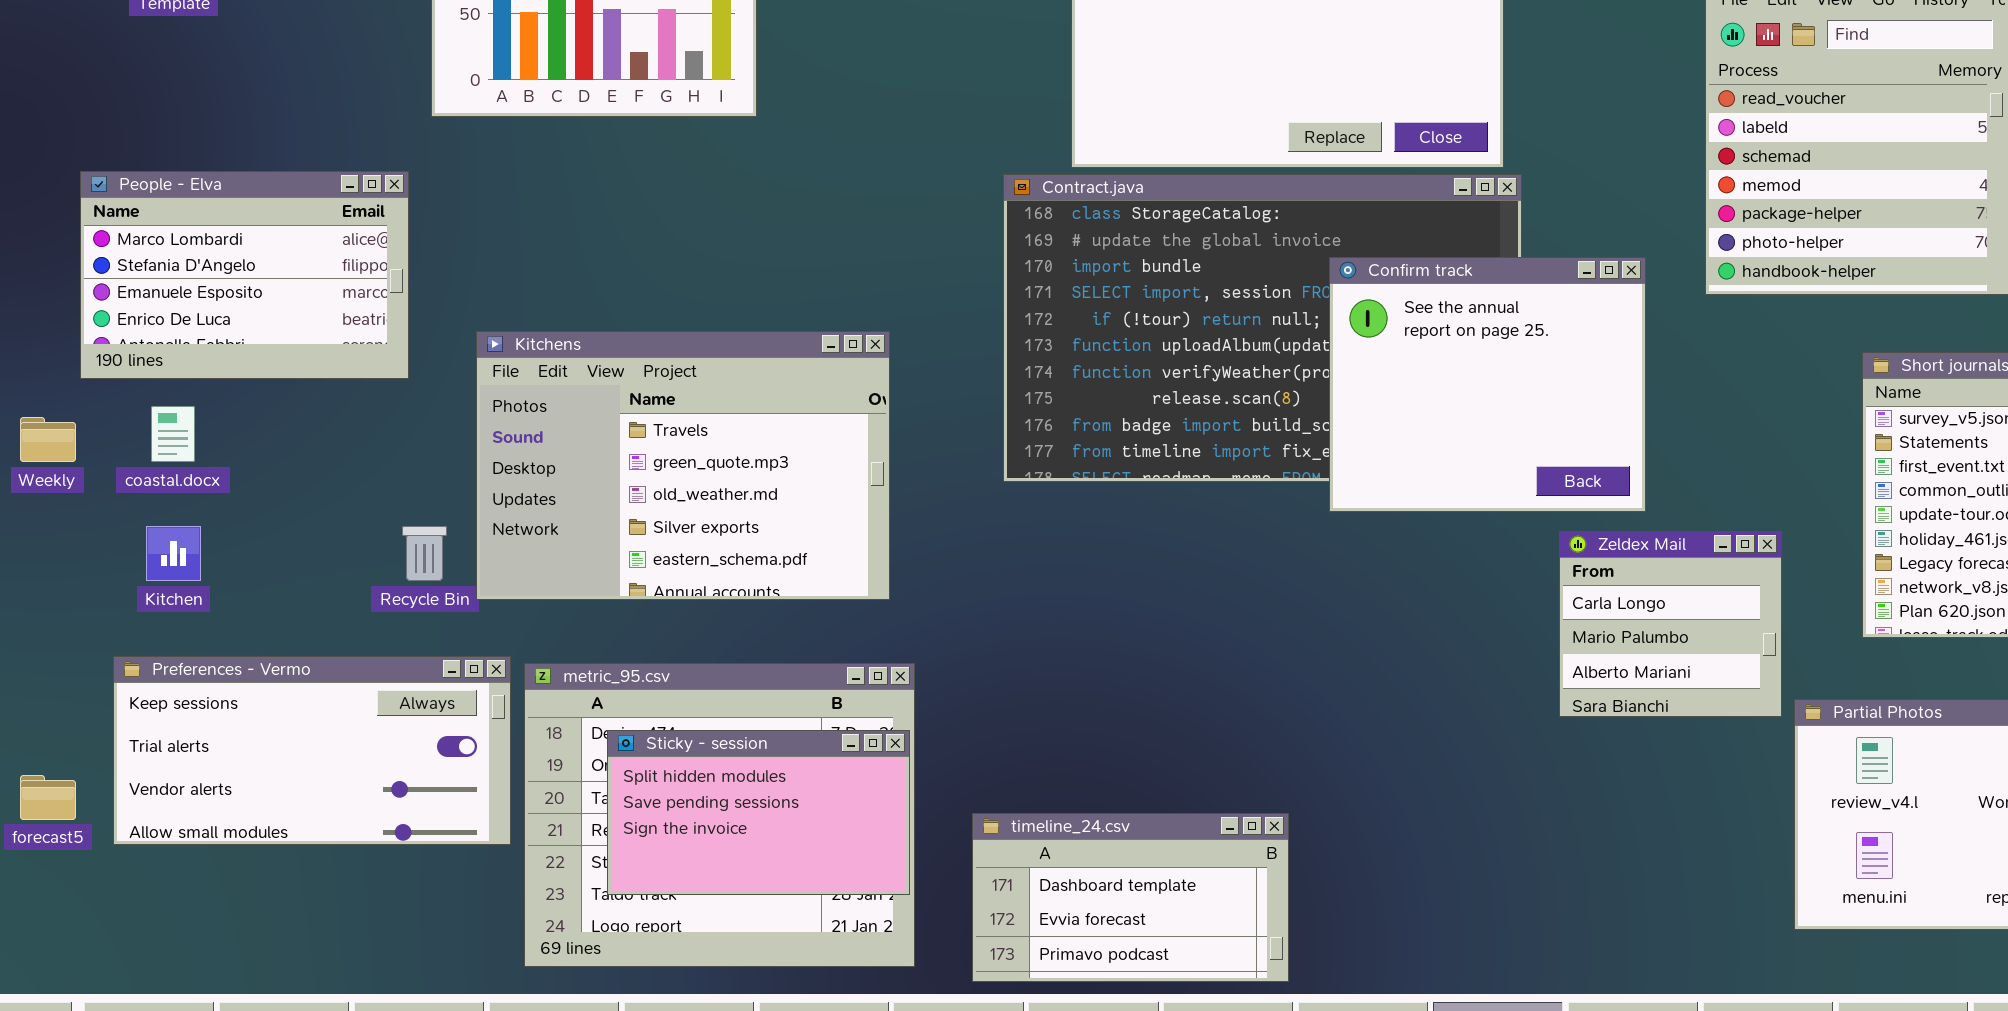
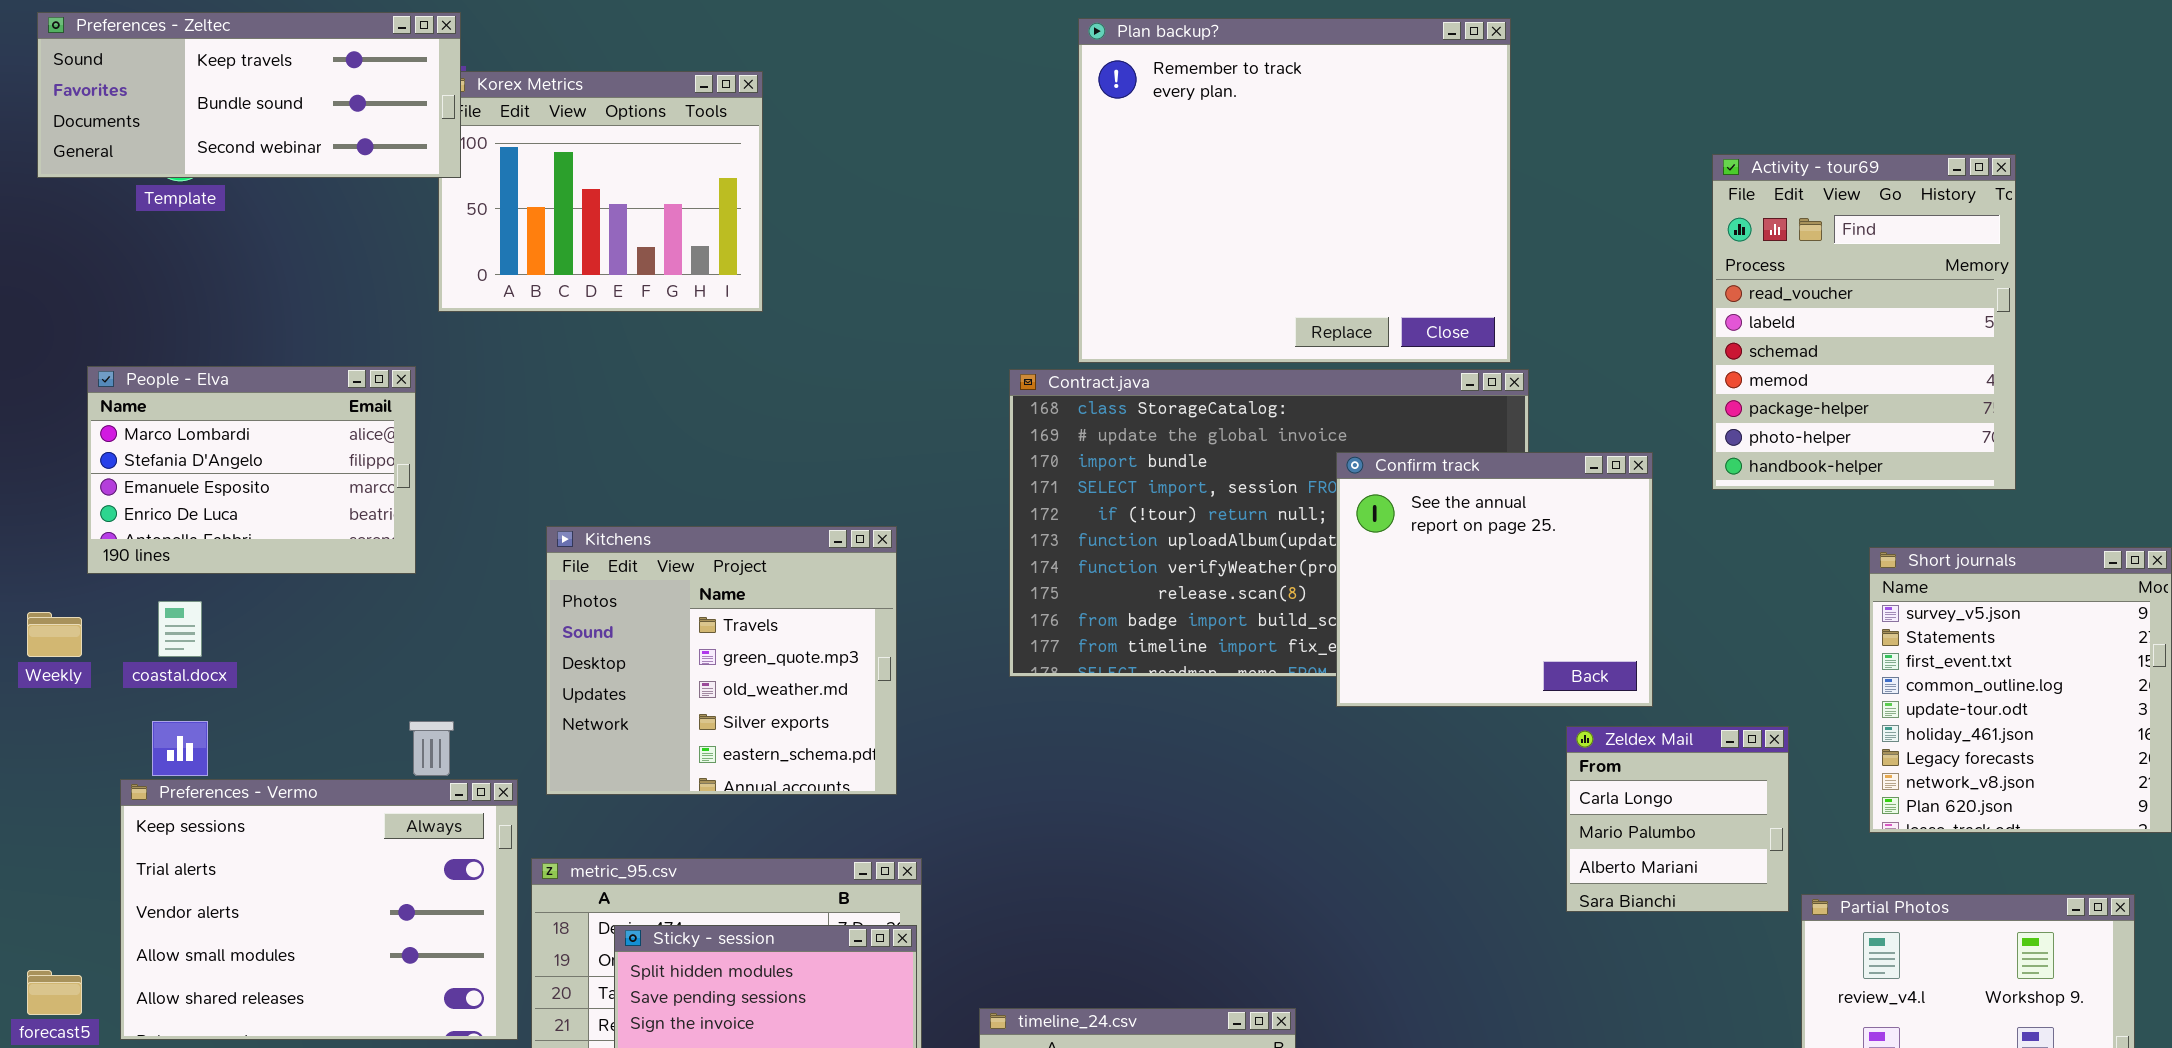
Kitchens: [476,331,890,600] -> [546,526,897,795], resized
Preferences - Vermo: [113,656,511,845] -> [120,779,518,1040], resized

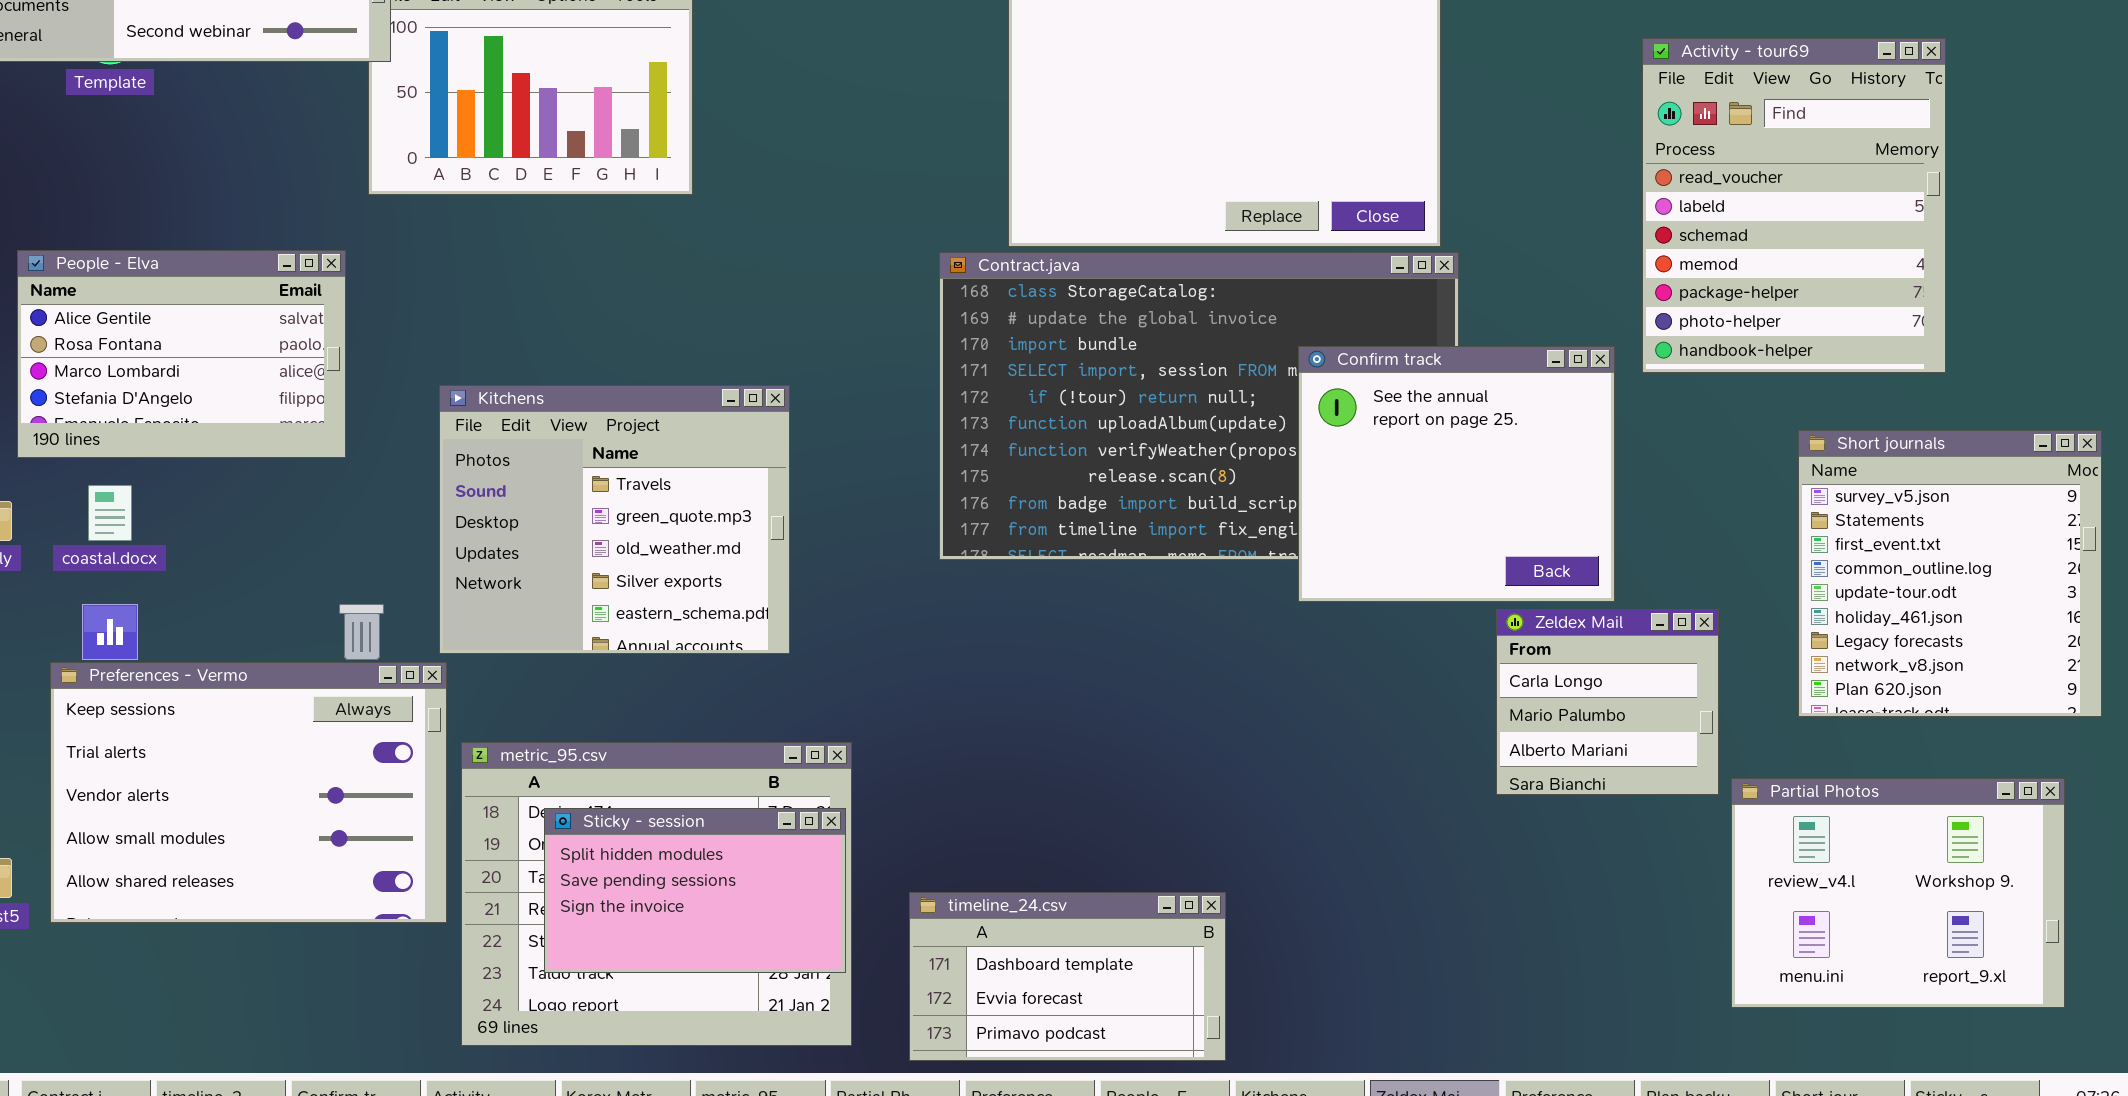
People - Elva: [87,366,416,574] -> [17,250,346,458], scrolled up 2 rows
Confirm track: [1336,452,1653,707] -> [1298,346,1615,602], moved
Kitchens: [546,526,897,795] -> [439,385,790,654], moved

